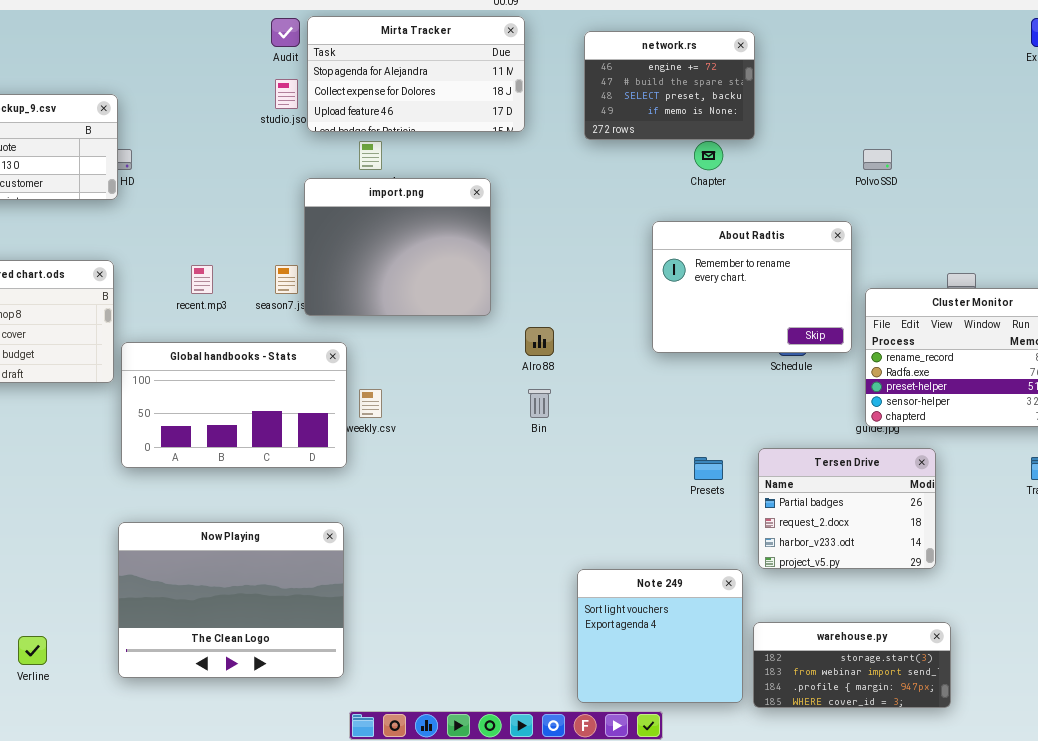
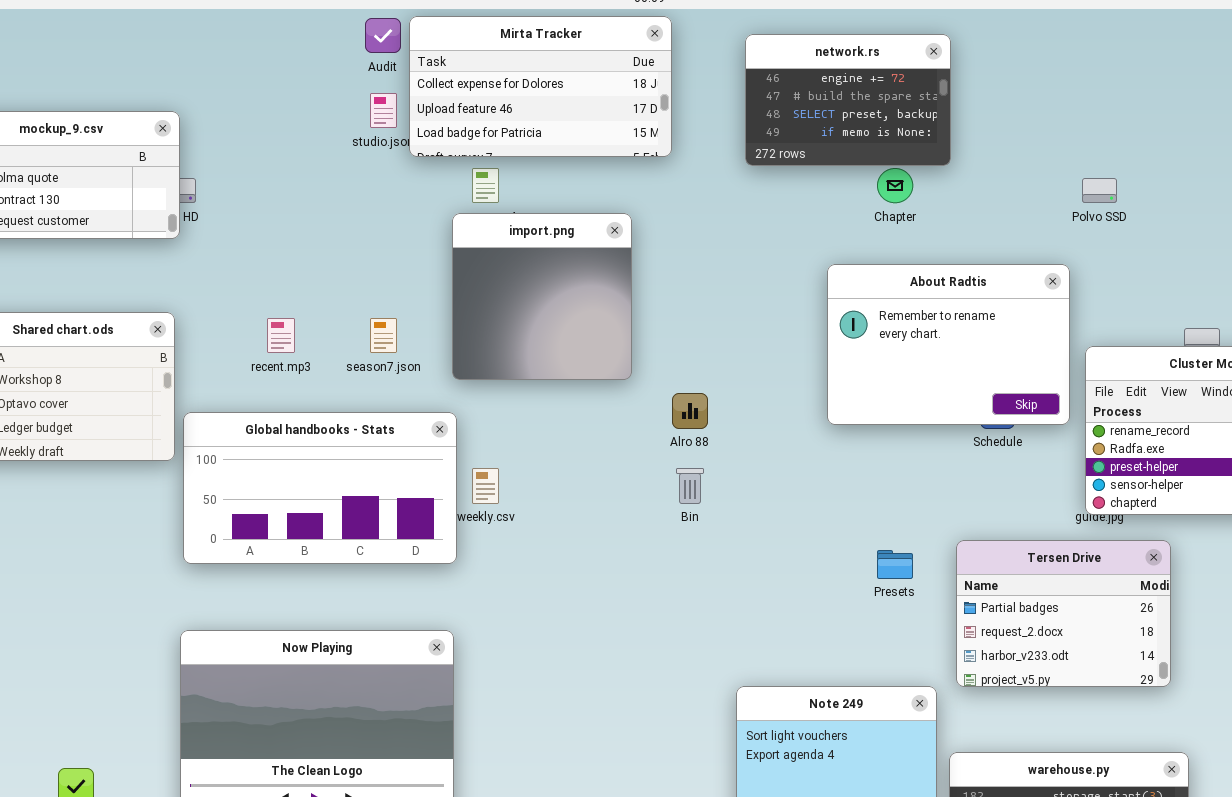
Mirta Tracker: [307,16,525,132] -> [409,16,672,157], scrolled down 1 row
import.png: [304,178,491,316] -> [452,213,632,380], resized

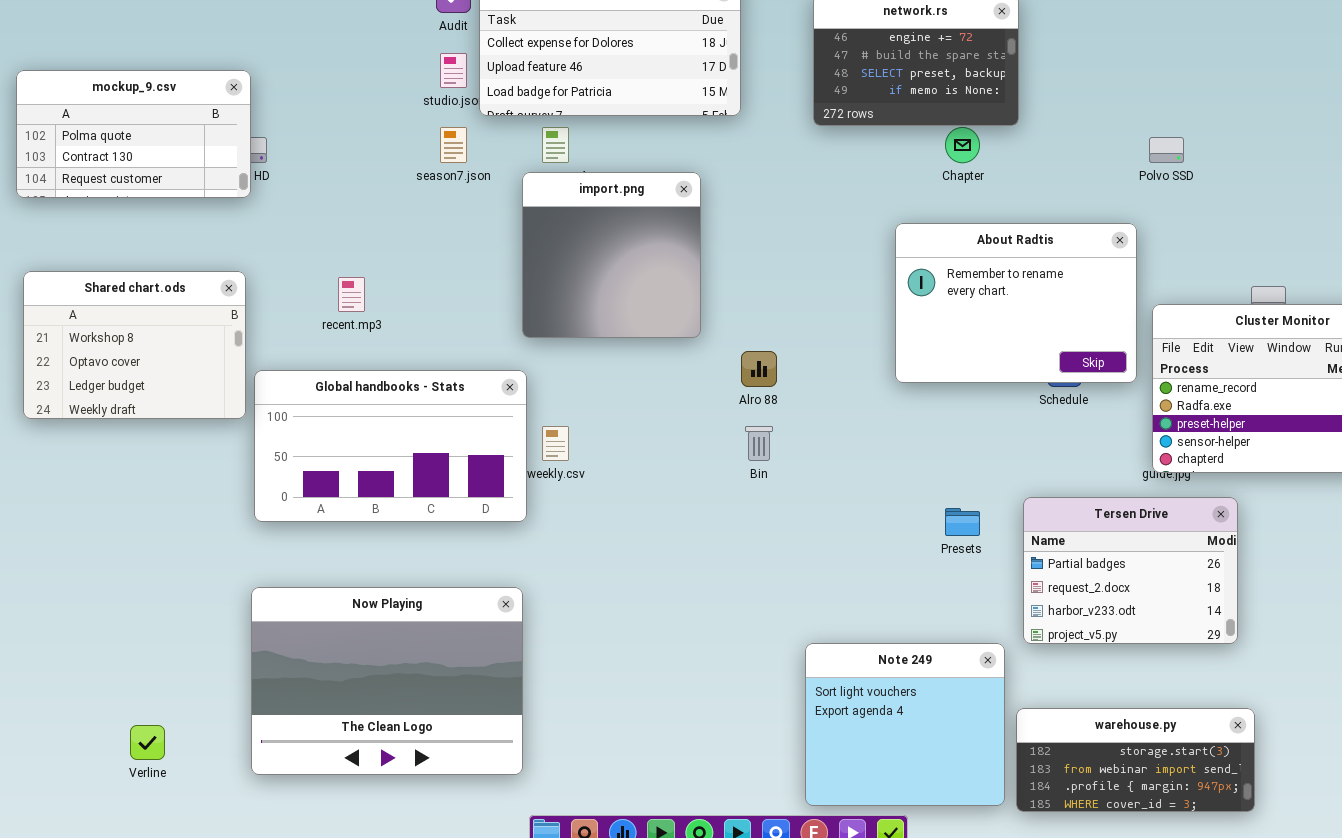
season7.json: [370,318,397,353] -> [440,127,467,163], moved

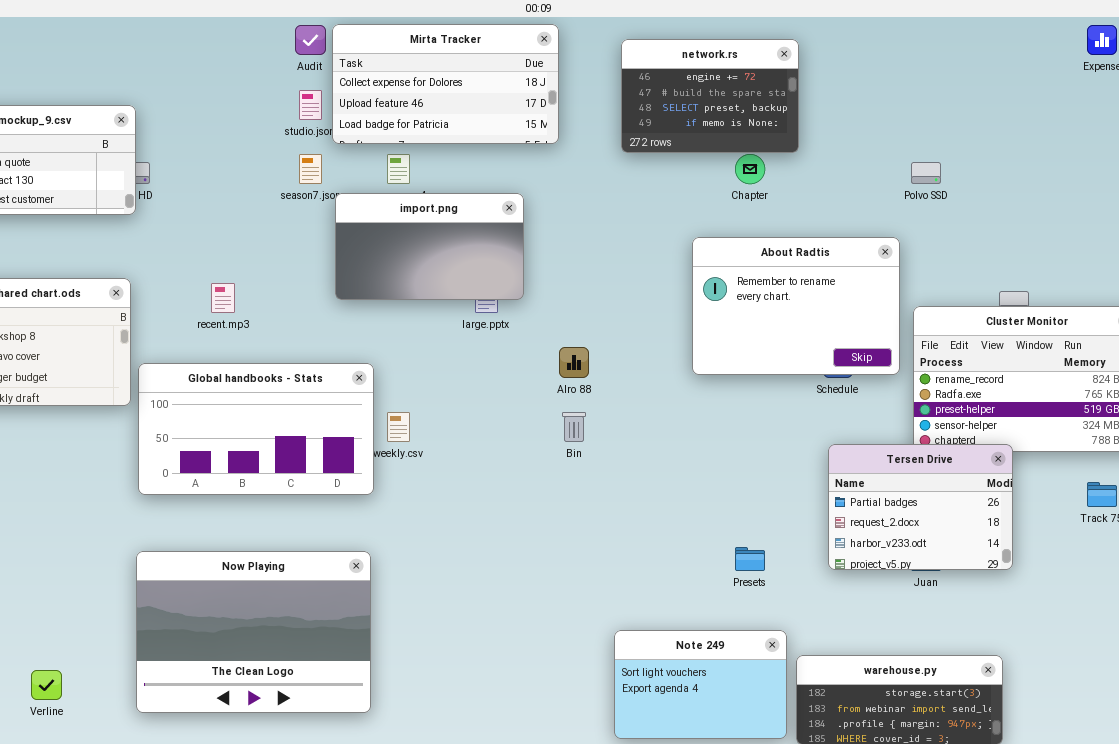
import.png: [522,172,701,338] -> [335,193,524,300], resized
Tersen Drive: [1023,497,1238,644] -> [828,444,1013,570], moved
Presets: [945,508,980,536] -> [735,547,765,571], moved
Note 249: [805,643,1005,806] -> [614,630,787,739], resized

